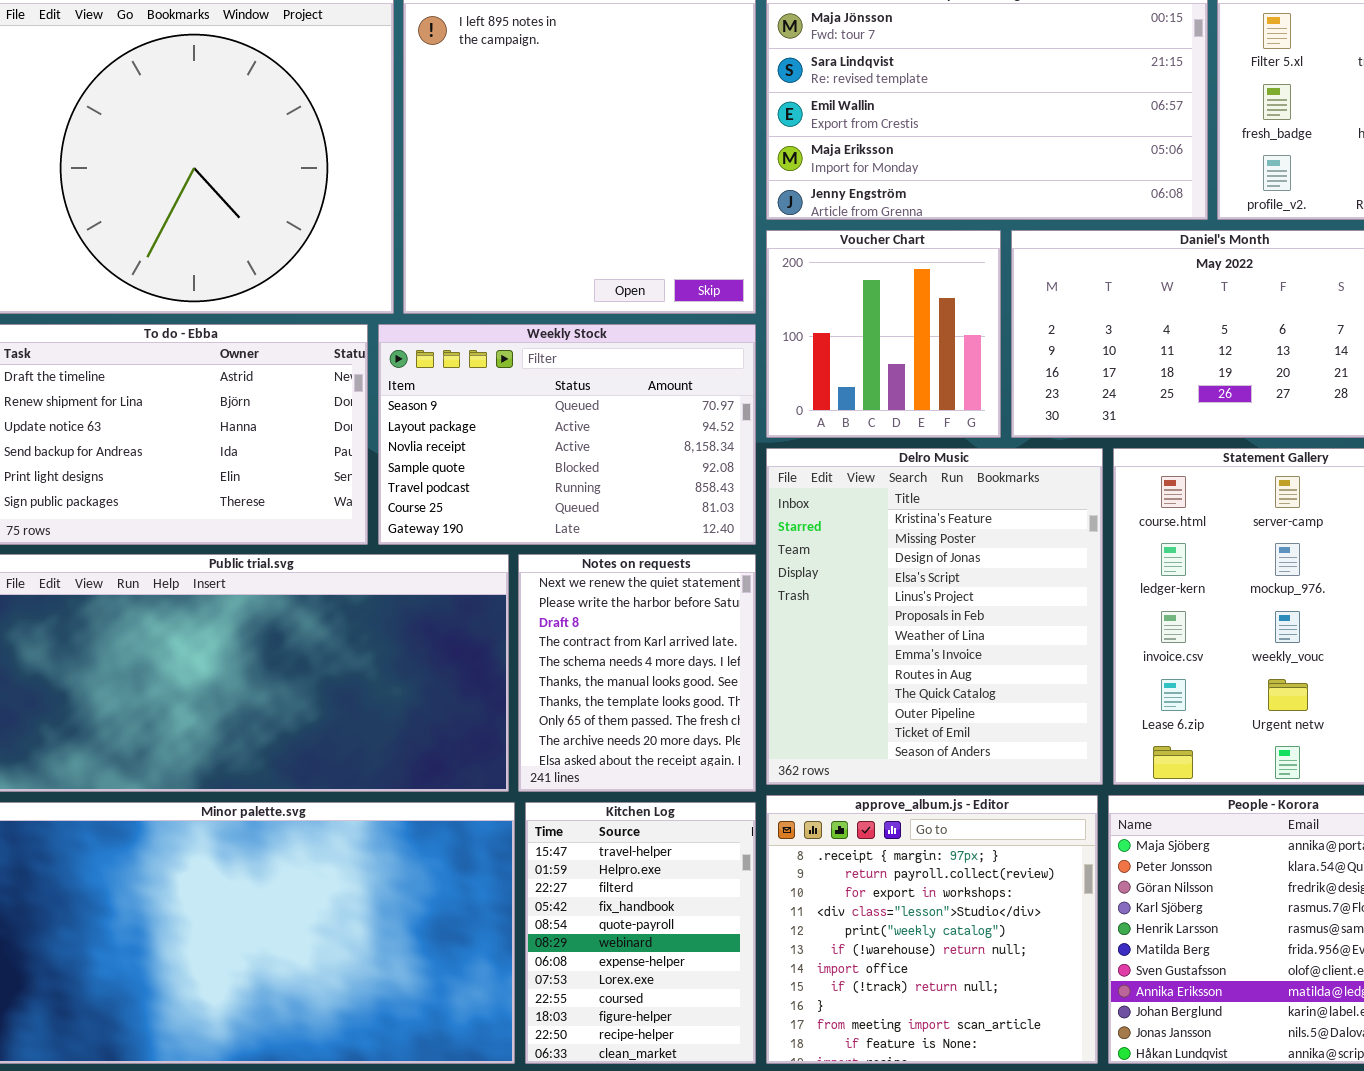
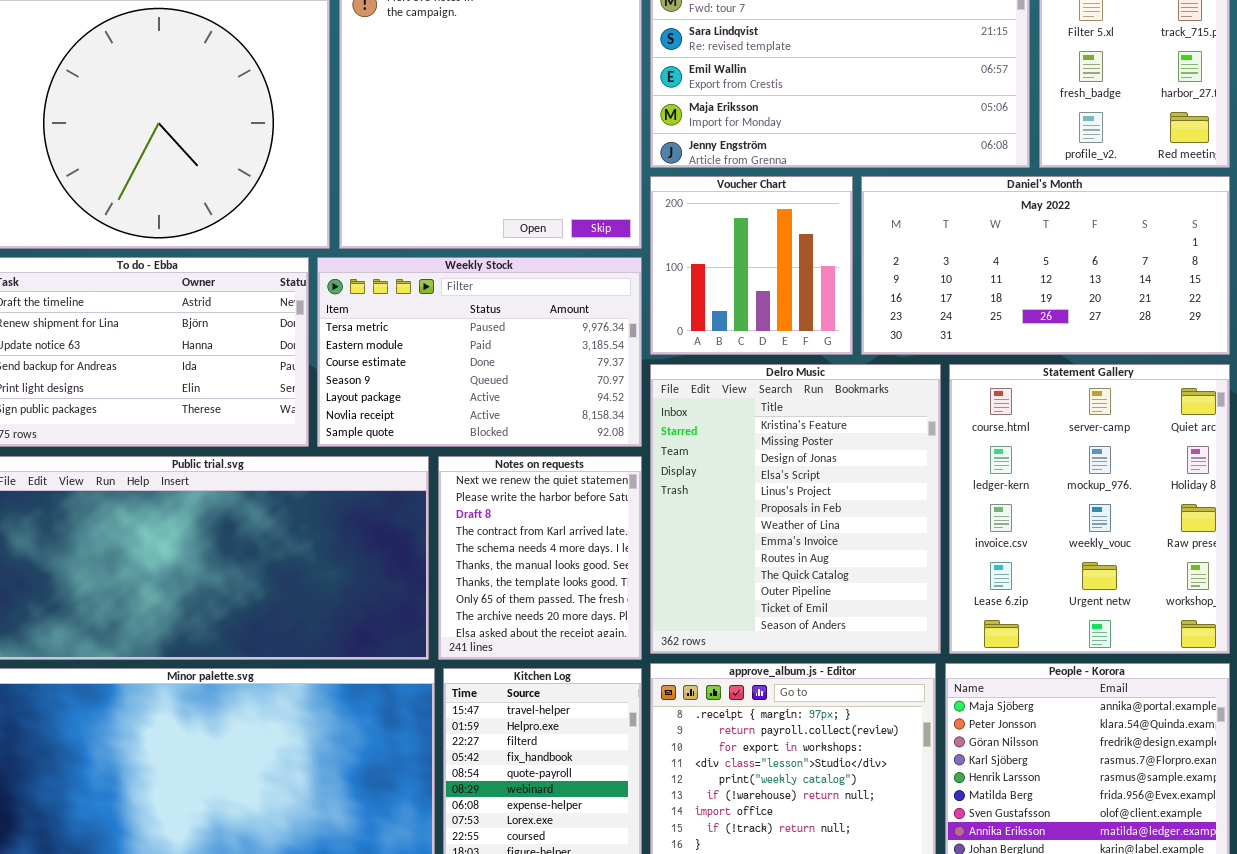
Weekly Stock: [378,324,756,545] -> [317,257,642,447], scrolled up 3 rows

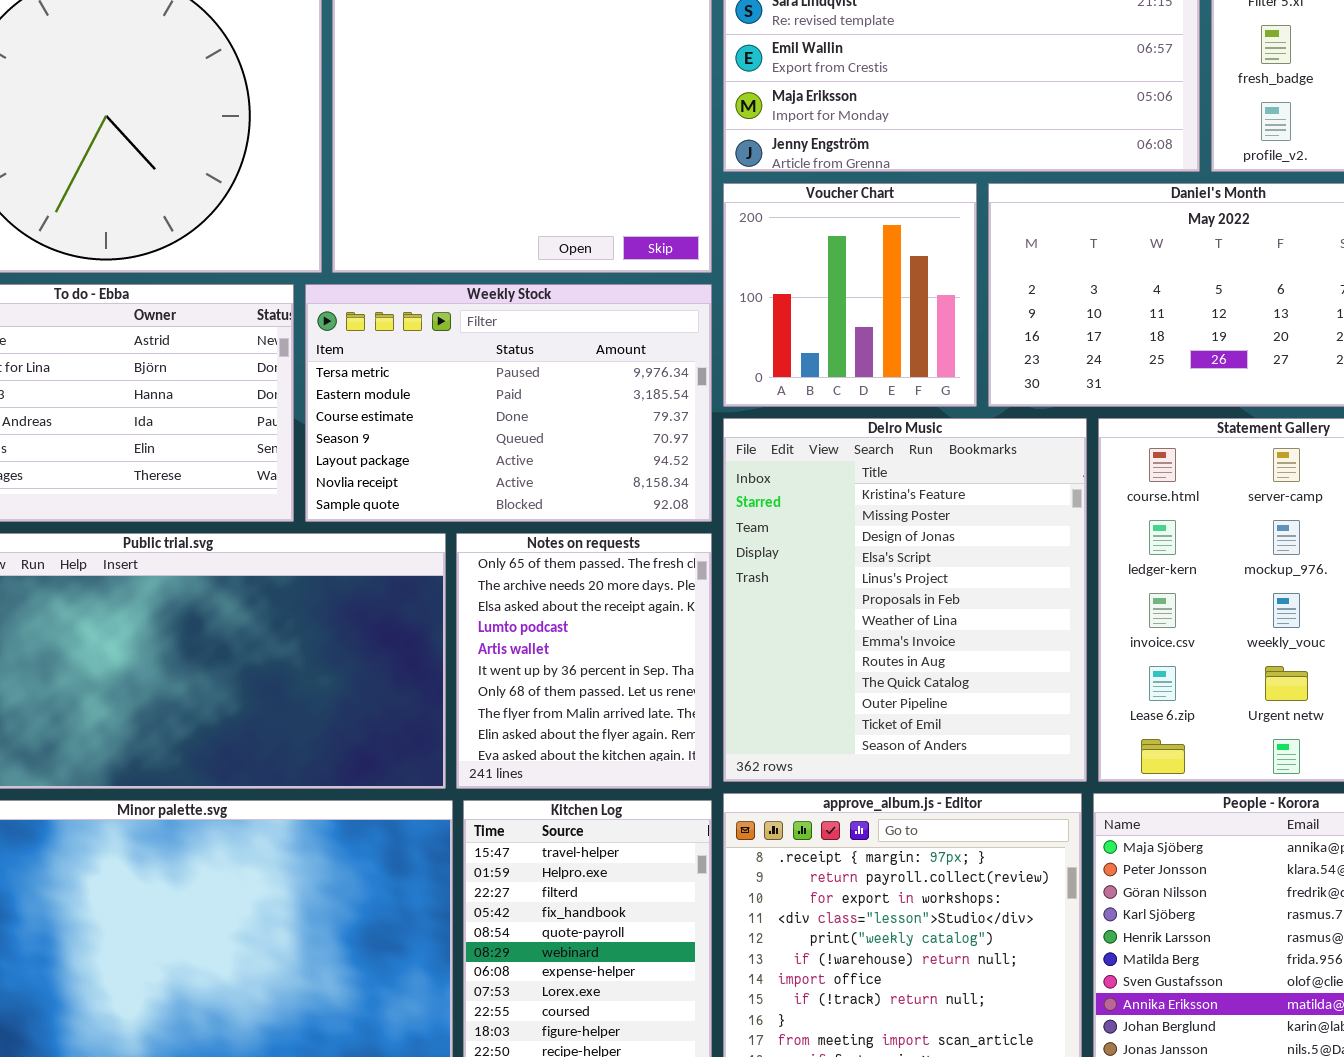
Notes on requests: [438,456,642,660] -> [456,533,712,789], scrolled down 7 rows

